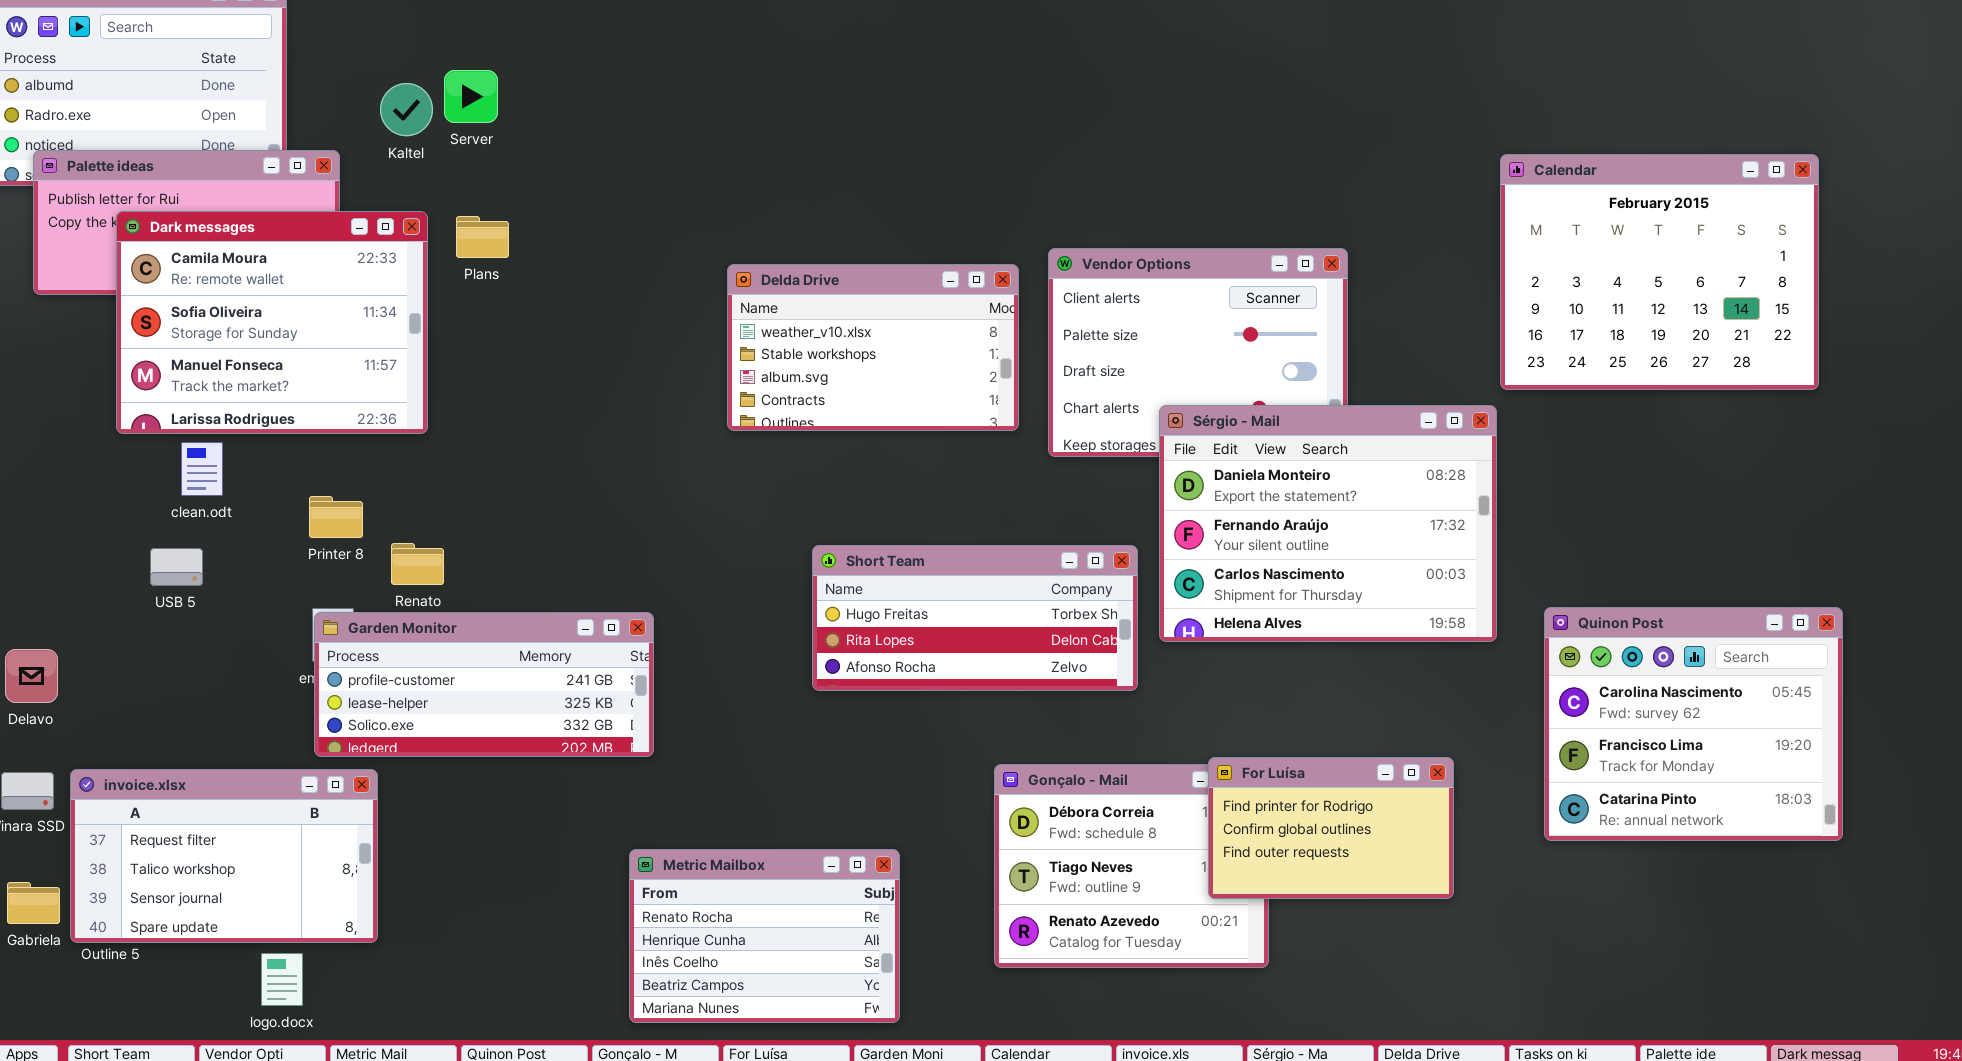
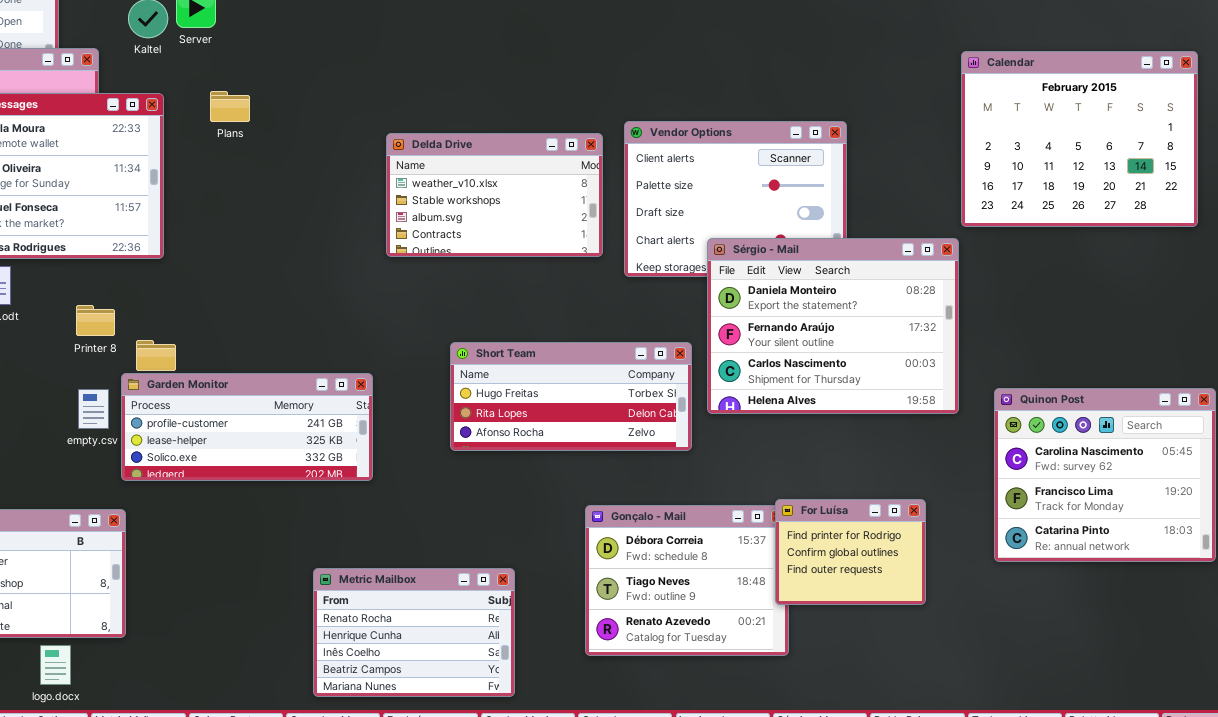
Plans: [456,216,509,258] -> [210,91,250,122], moved
Garden Monitor: [314,612,654,757] -> [121,373,373,481], moved
For Luísa: [1208,757,1454,899] -> [775,499,926,605], resized

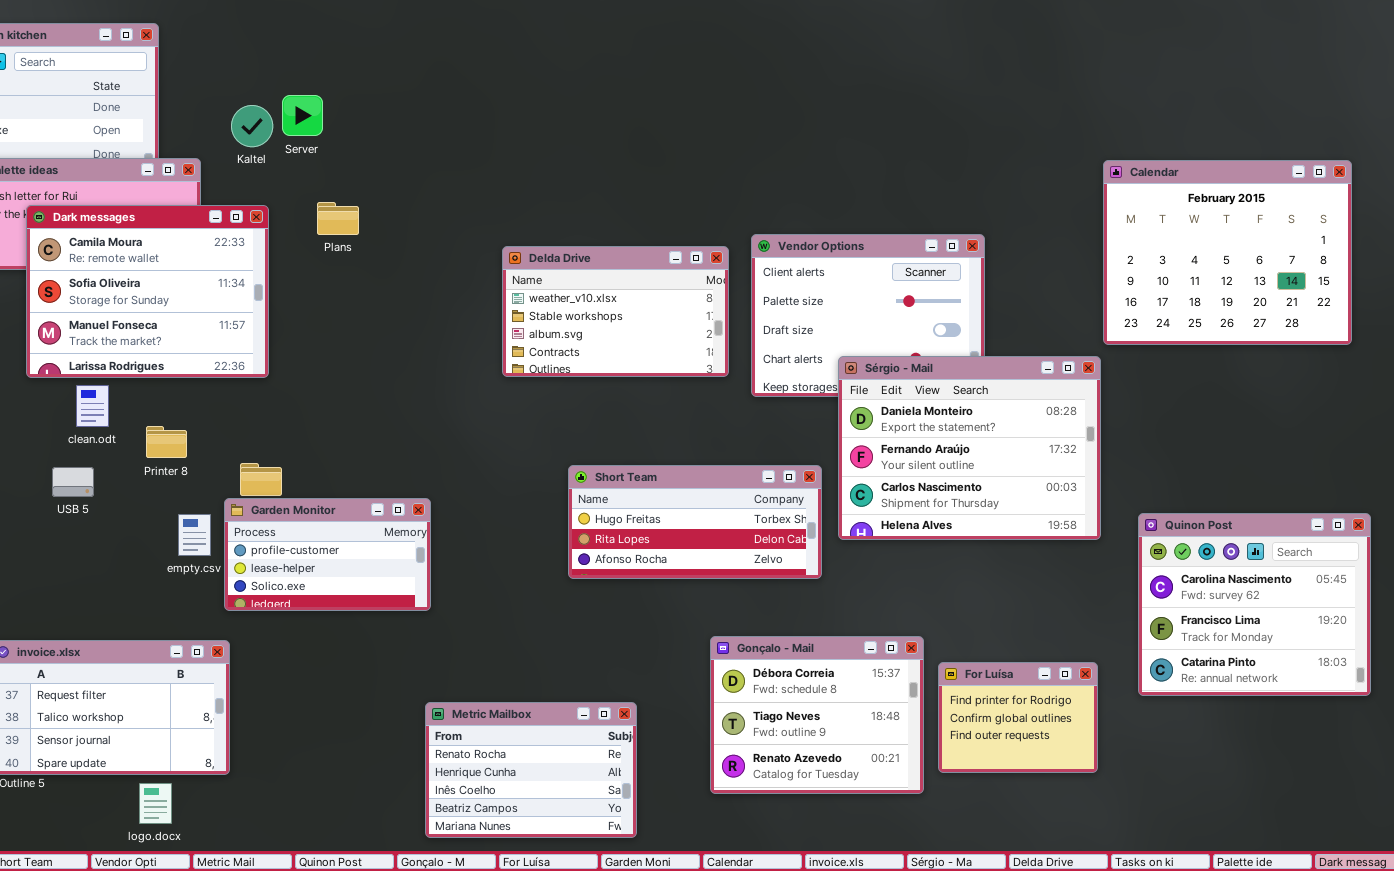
Printer 8: [76,305,115,336] -> [146,426,187,458], moved
Garden Monitor: [121,373,373,481] -> [224,498,431,611], resized
For Luísa: [775,499,926,605] -> [938,662,1098,773], moved

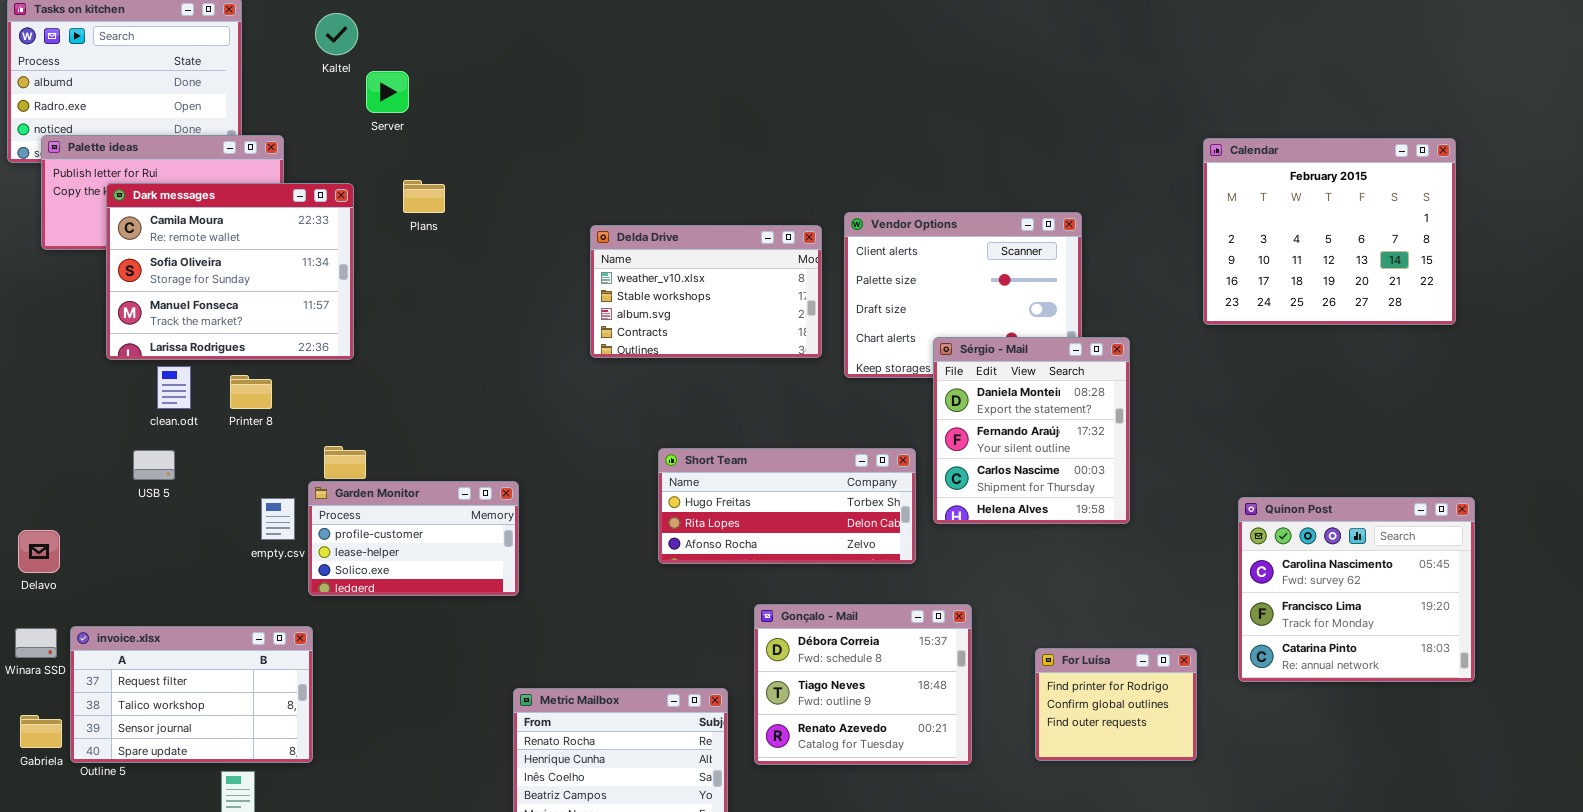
Kaltel: [231,105,273,147] -> [315,13,358,55], moved
Sérgio - Mail: [838,356,1101,540] -> [933,337,1130,524], resized
Printer 8: [146,426,187,458] -> [230,375,272,409], moved
Gonçalo - Mail: [710,636,924,794] -> [754,604,972,765], moved

